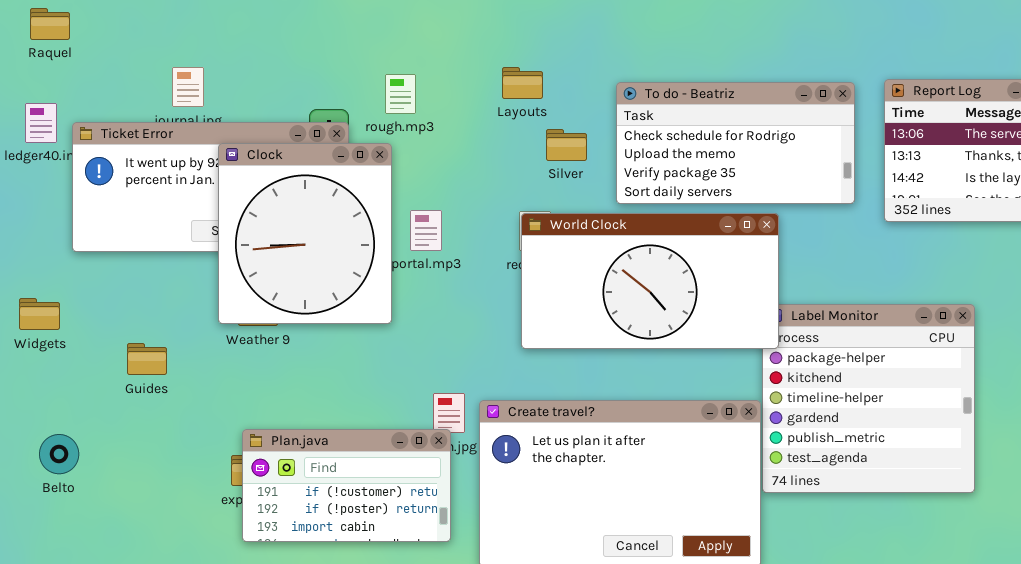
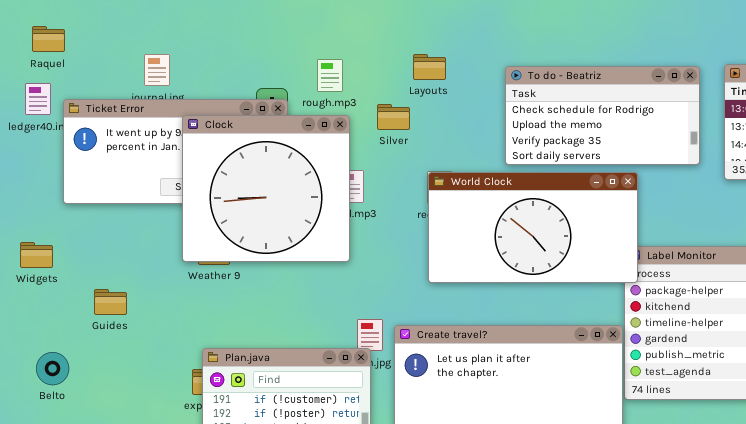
Raquel: [30,8,70,40] -> [32,26,65,52], moved
Silver: [546,129,587,161] -> [377,104,410,130], moved
Clock: [218,143,392,324] -> [182,115,350,262], resized
Guides: [127,343,167,375] -> [94,289,127,315], moved

